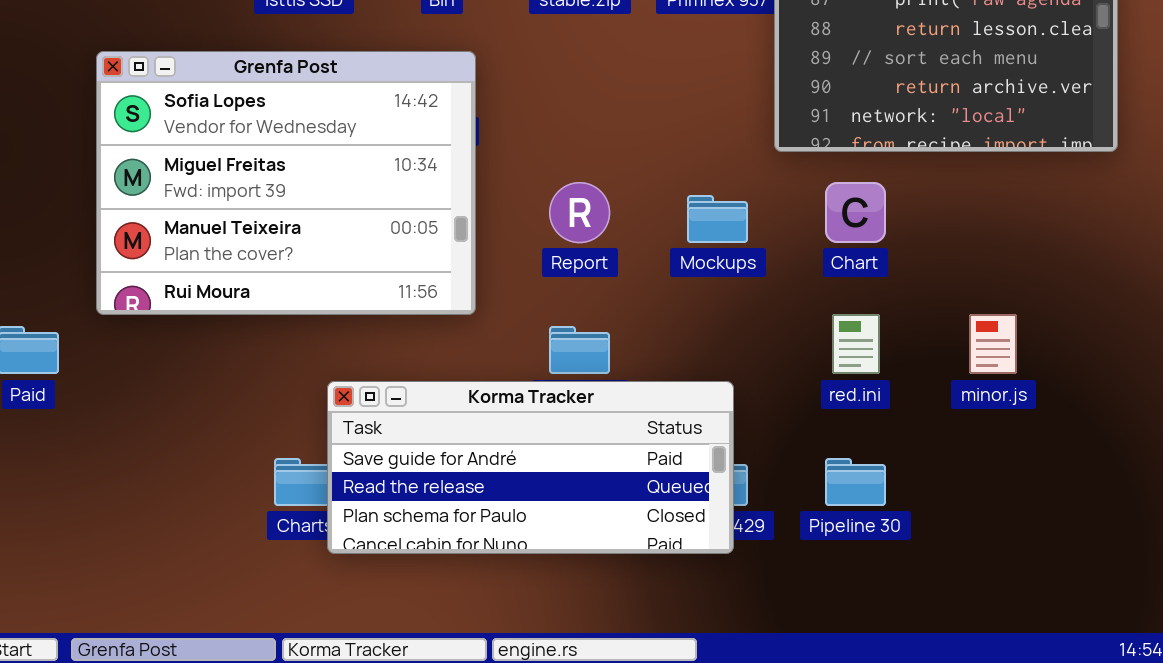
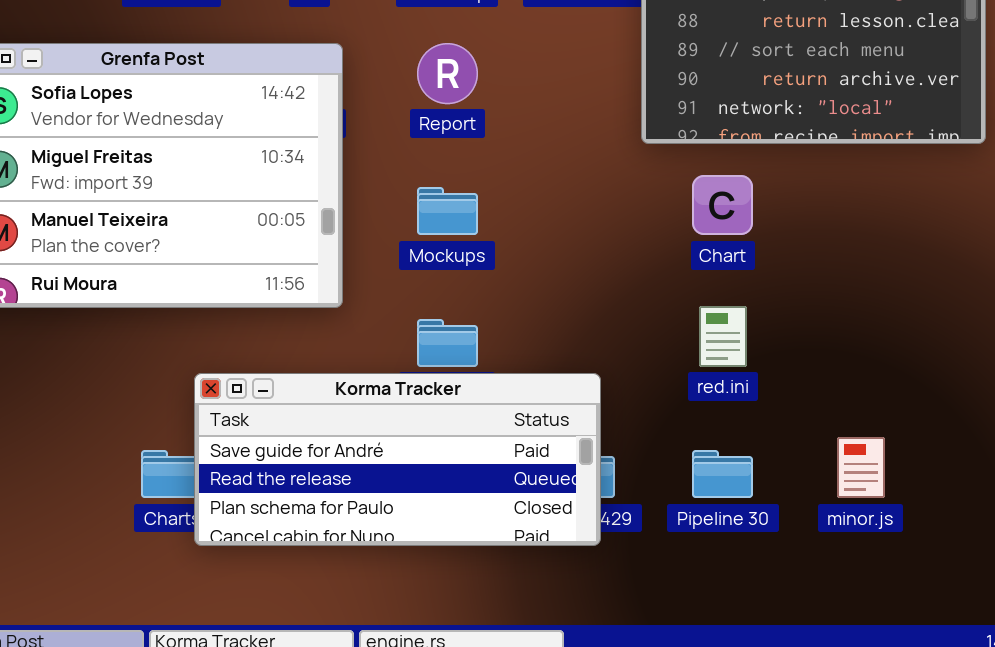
Report: [549,182,610,243] -> [417,43,478,104], moved
Mockups: [687,195,748,243] -> [417,187,478,235], moved
minor.js: [969,314,1017,374] -> [837,437,885,498], moved

